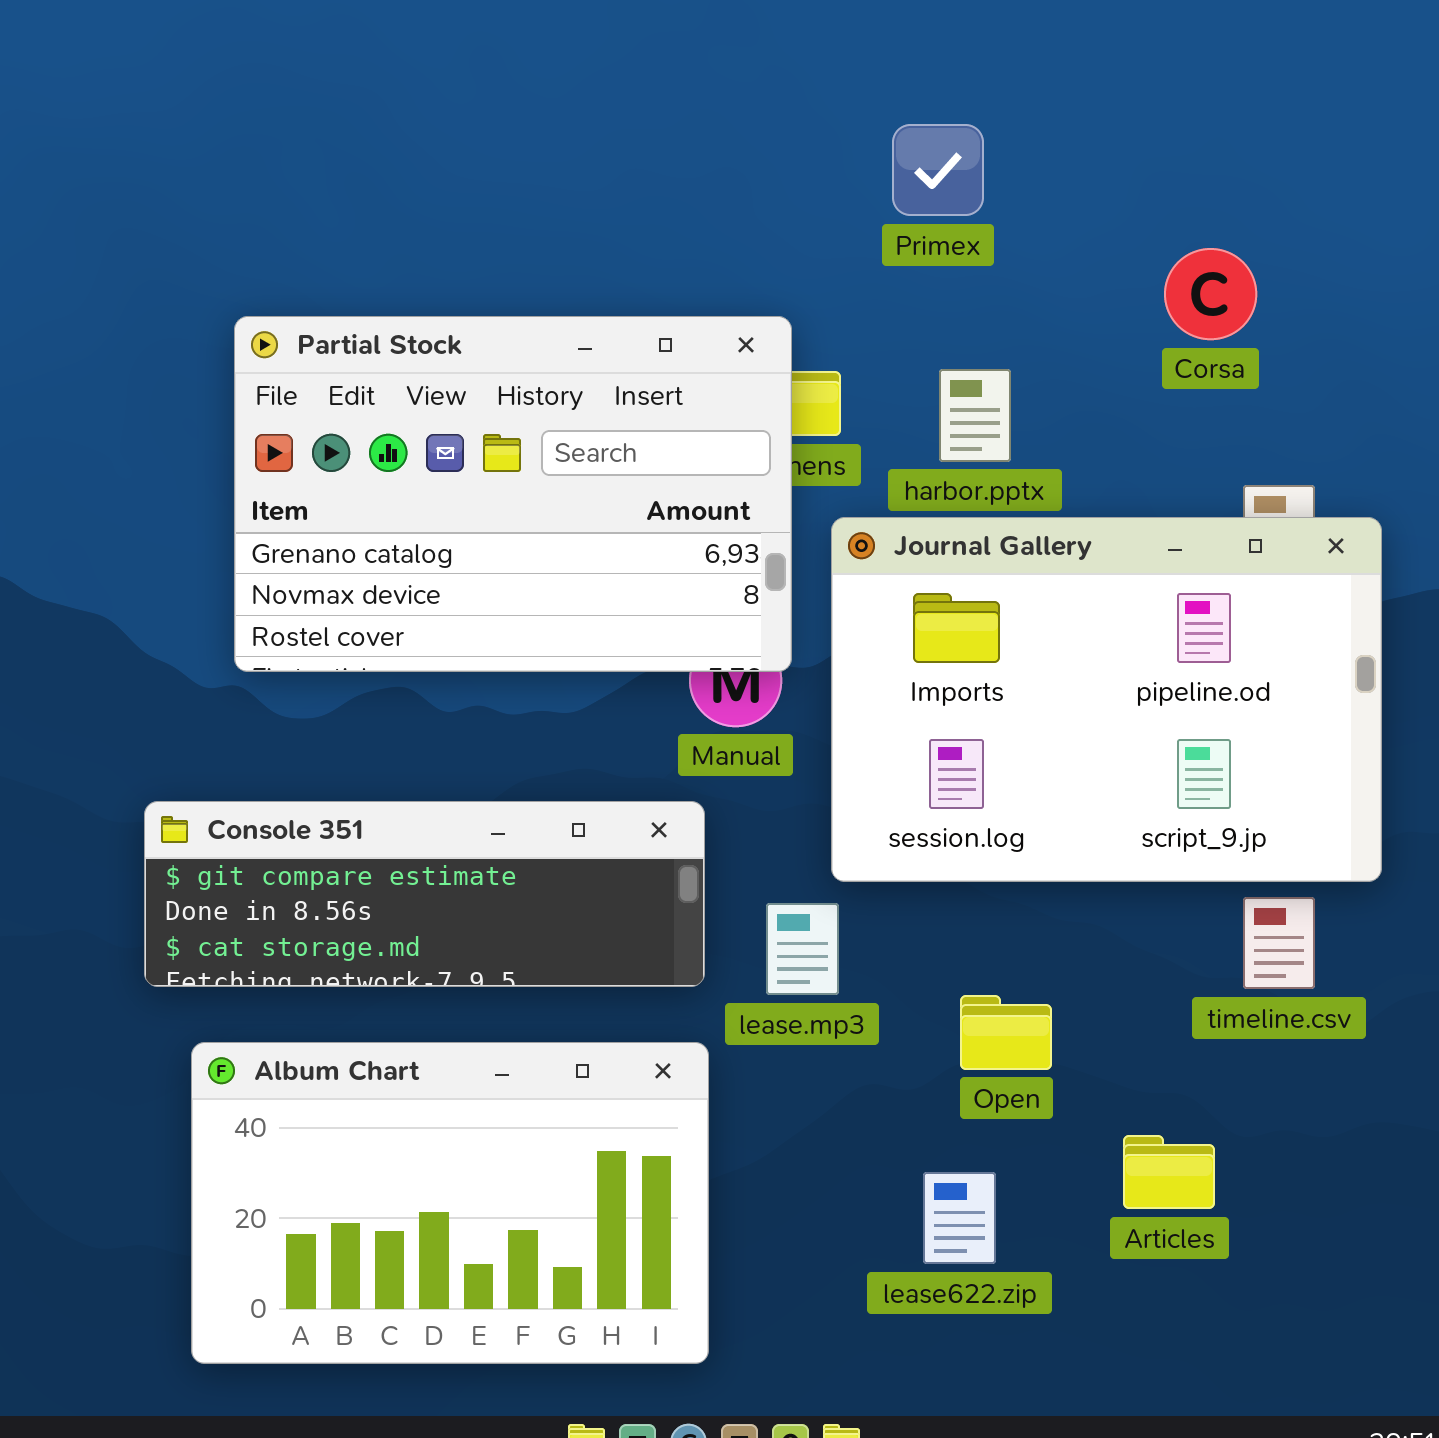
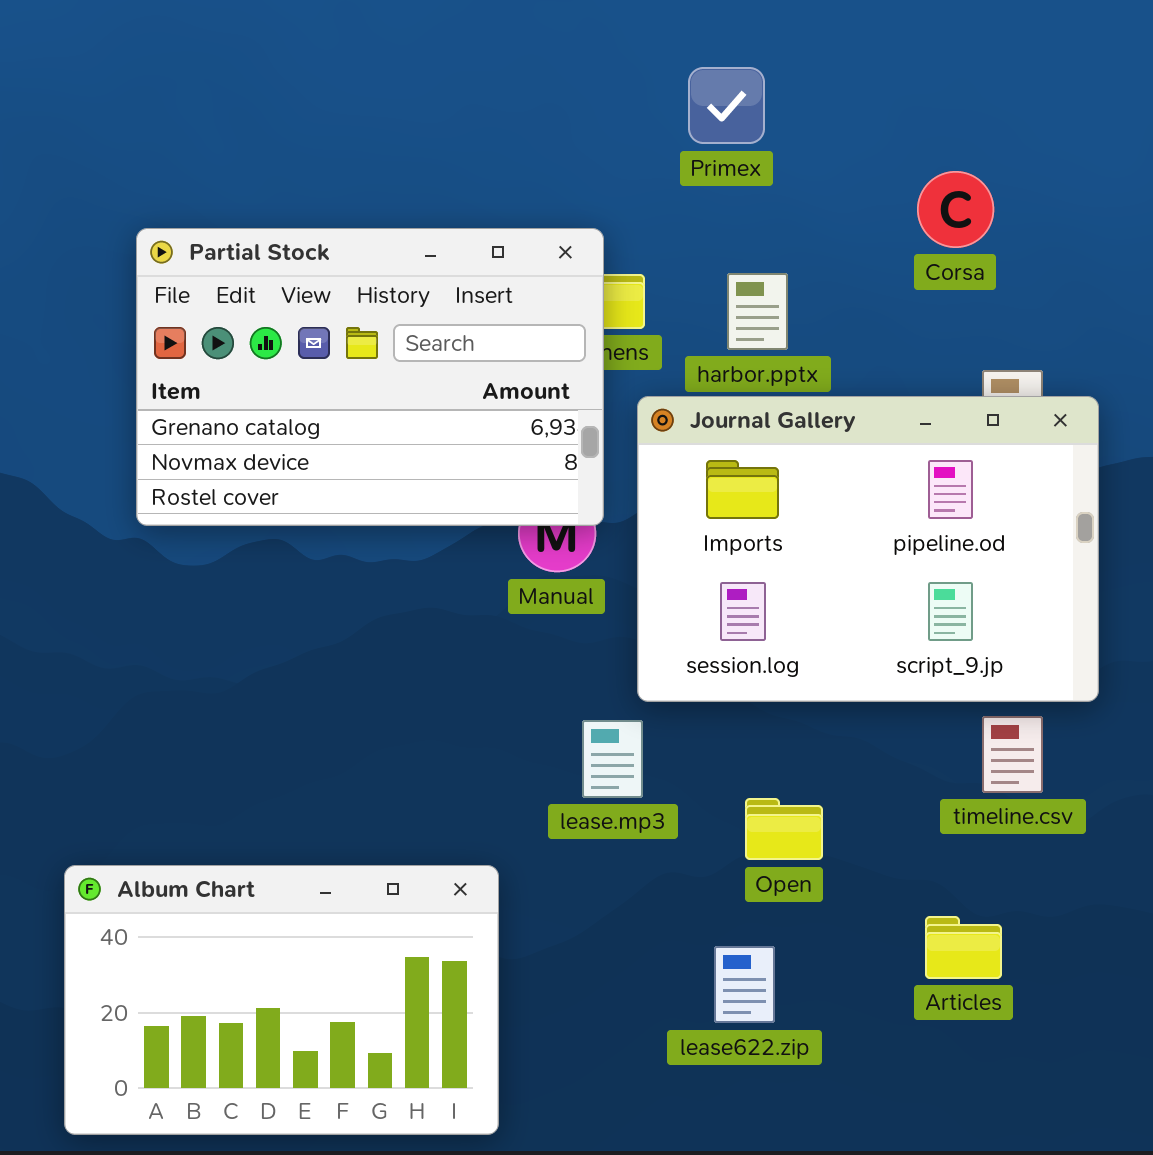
Console 351: [144,801,705,987] -> none, closed
Album Chart: [191,1042,709,1364] -> [64,865,499,1135], moved
Articles: [1123,1135,1215,1209] -> [925,916,1002,979], moved

